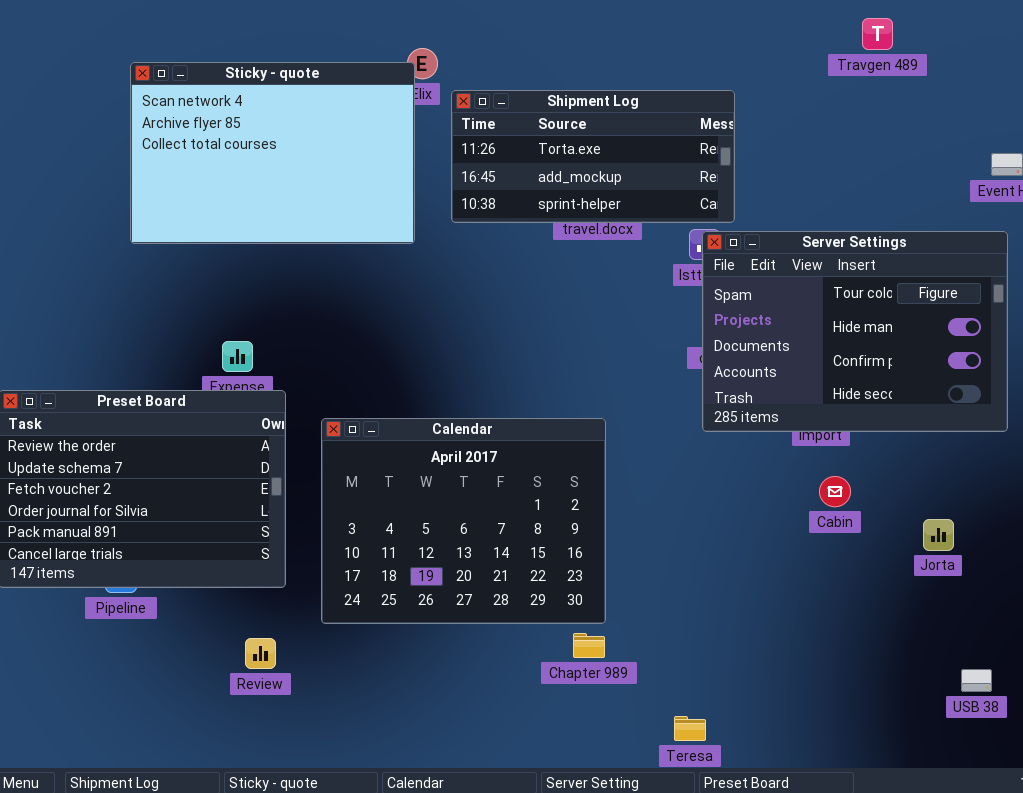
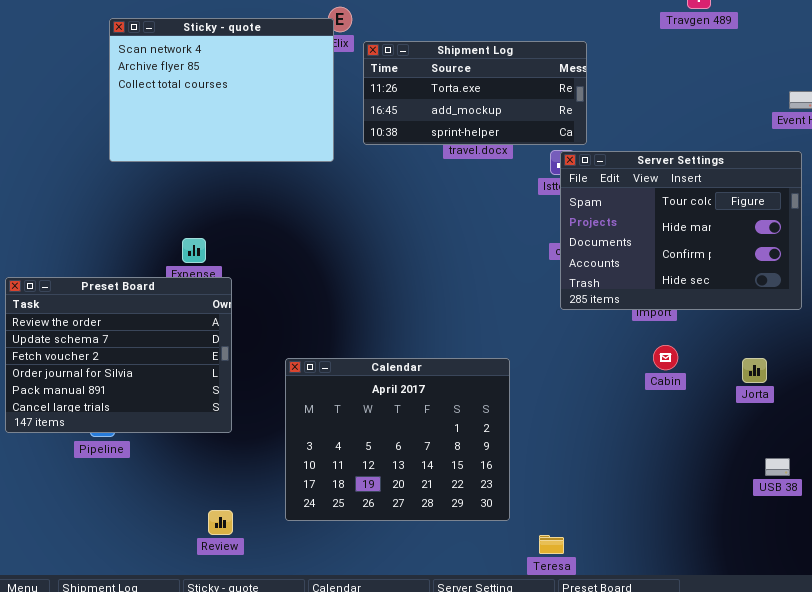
Calendar: [321,418,606,624] -> [285,358,510,521], moved
Jorta: [923,519,954,551] -> [742,358,767,383], moved
Review: [245,638,276,669] -> [208,510,233,535], moved
USB 38: [961,669,992,692] -> [765,458,790,476], moved

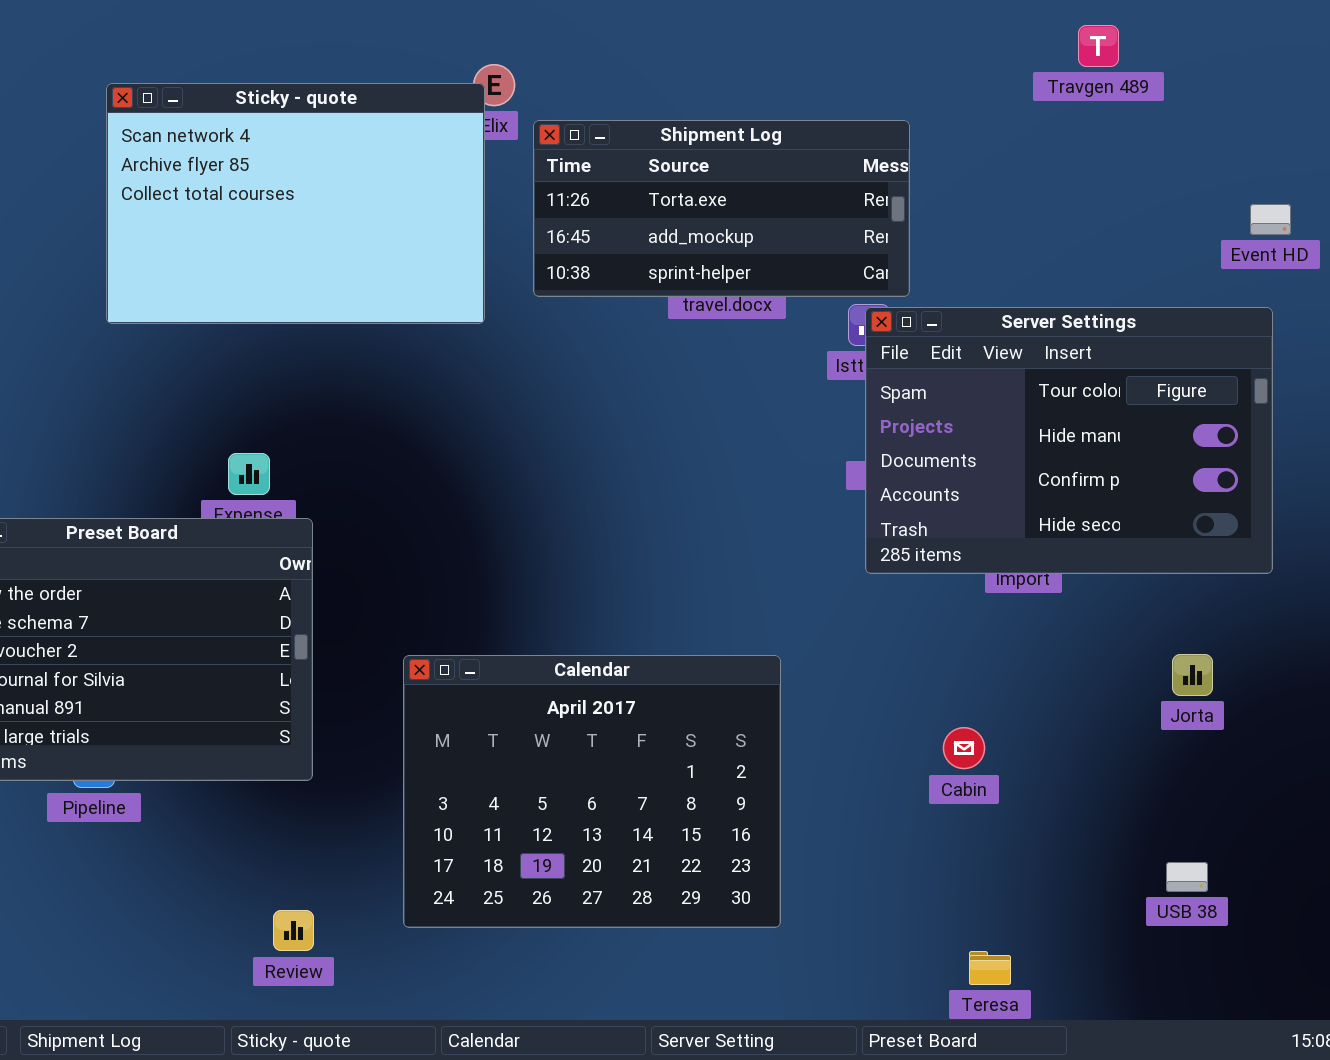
Cabin: [653,345,678,370] -> [943,727,985,769], moved
USB 38: [765,458,790,476] -> [1166,862,1208,892], moved
Teresa: [539,535,564,554] -> [969,951,1011,985], moved

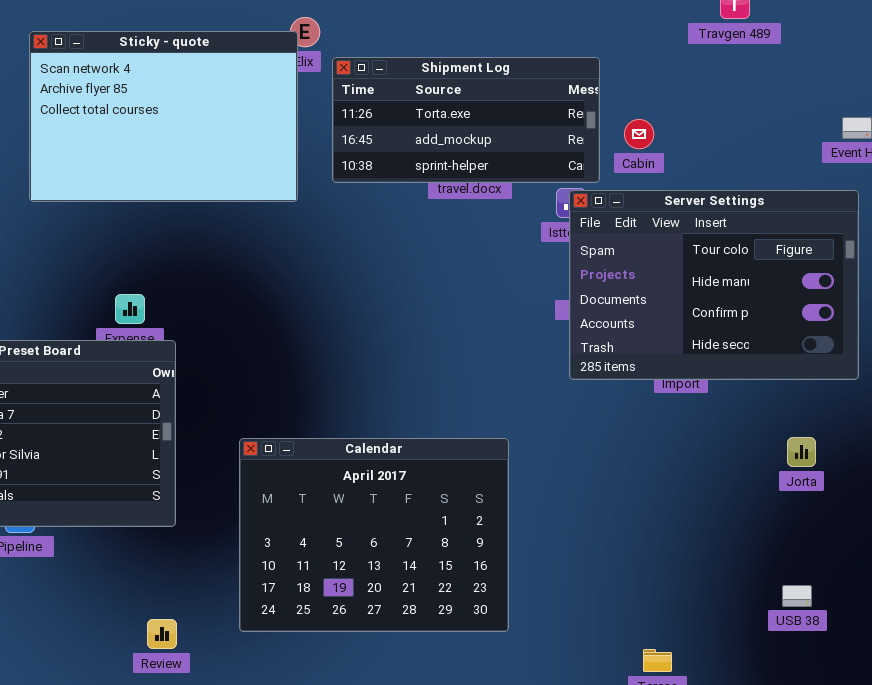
Cabin: [943,727,985,769] -> [624,119,654,149], moved

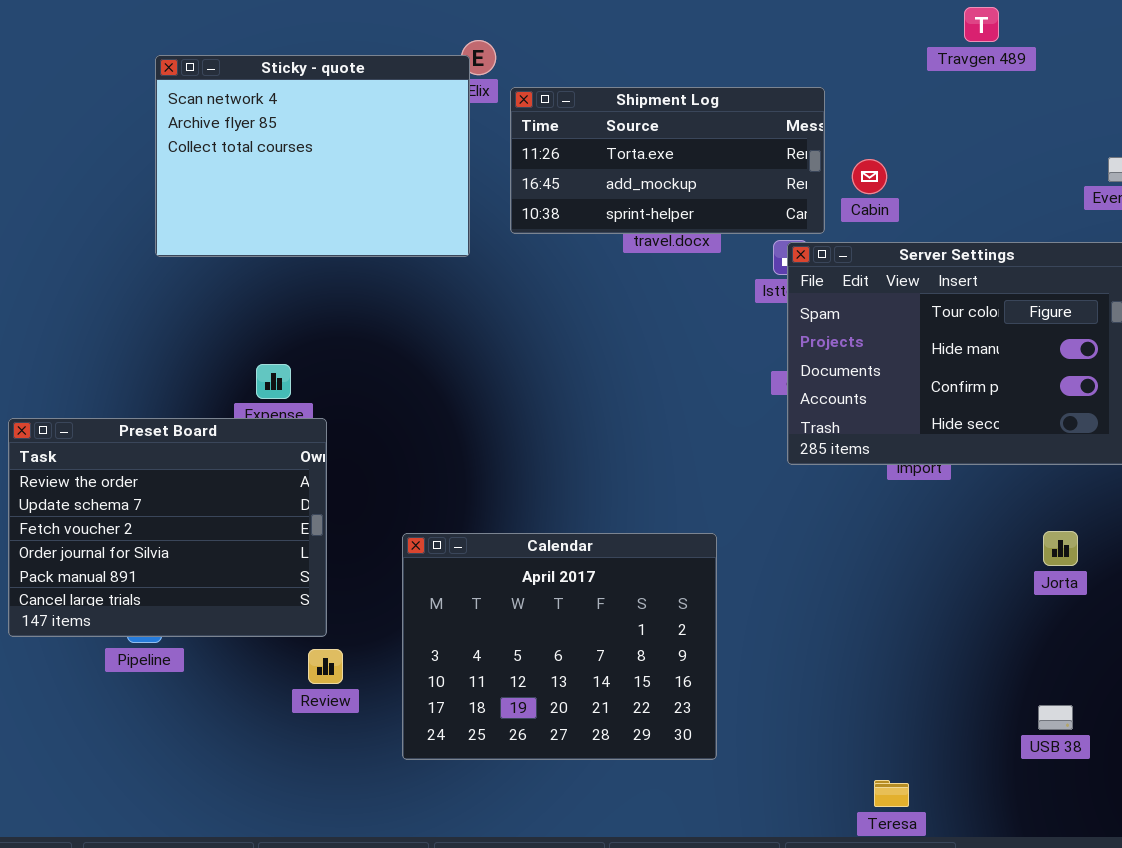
Review: [147,619,177,649] -> [308,649,343,684], moved

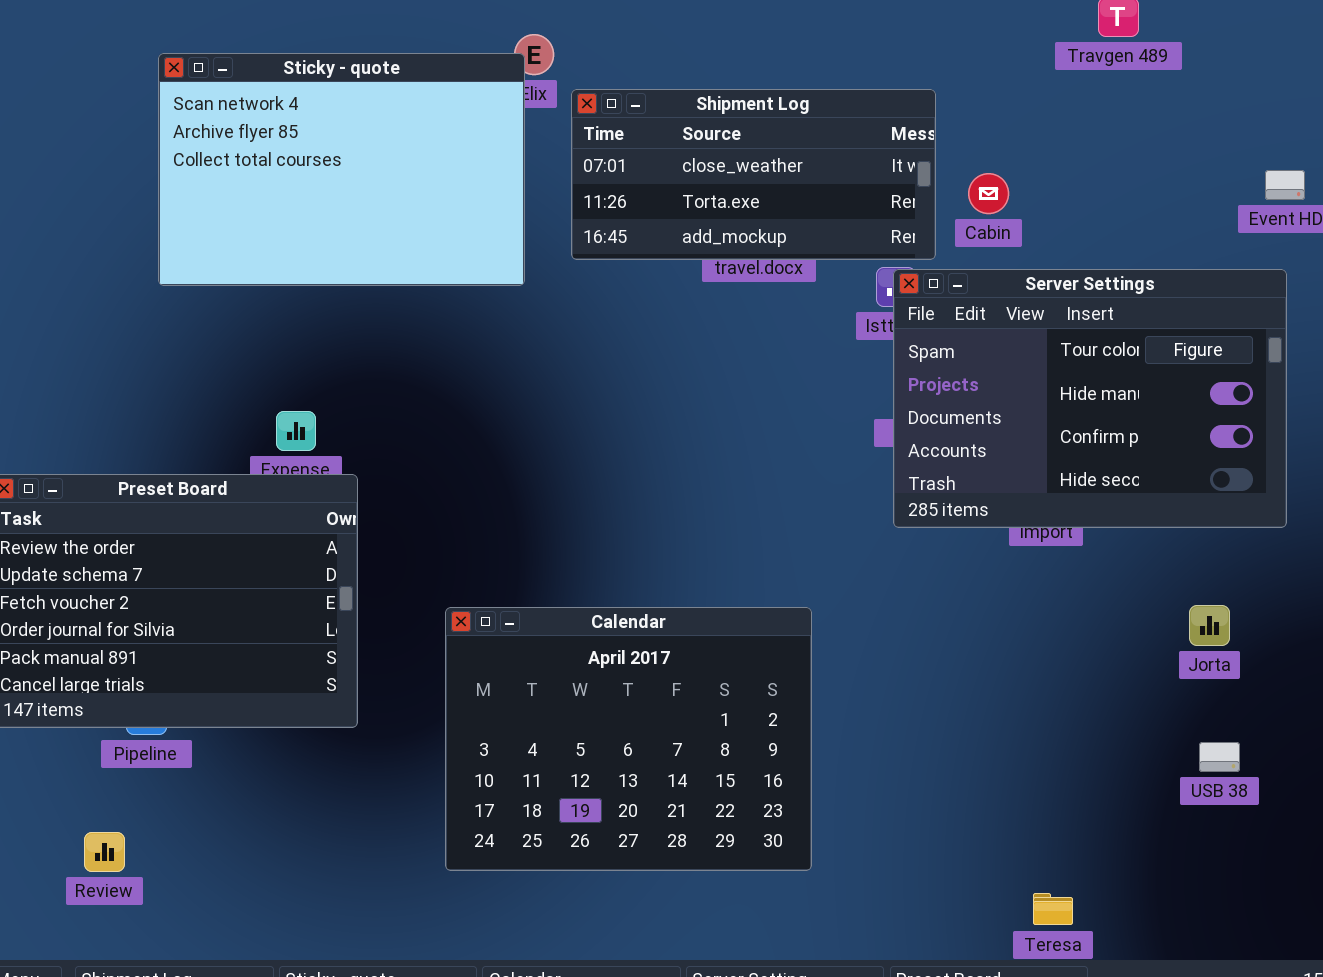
Shipment Log: [510,87,825,234] -> [571,89,936,260], scrolled up 1 row
Review: [308,649,343,684] -> [84,832,125,872], moved
USB 38: [1038,705,1073,730] -> [1199,742,1240,772], moved
Teresa: [874,780,909,807] -> [1033,893,1073,925], moved

